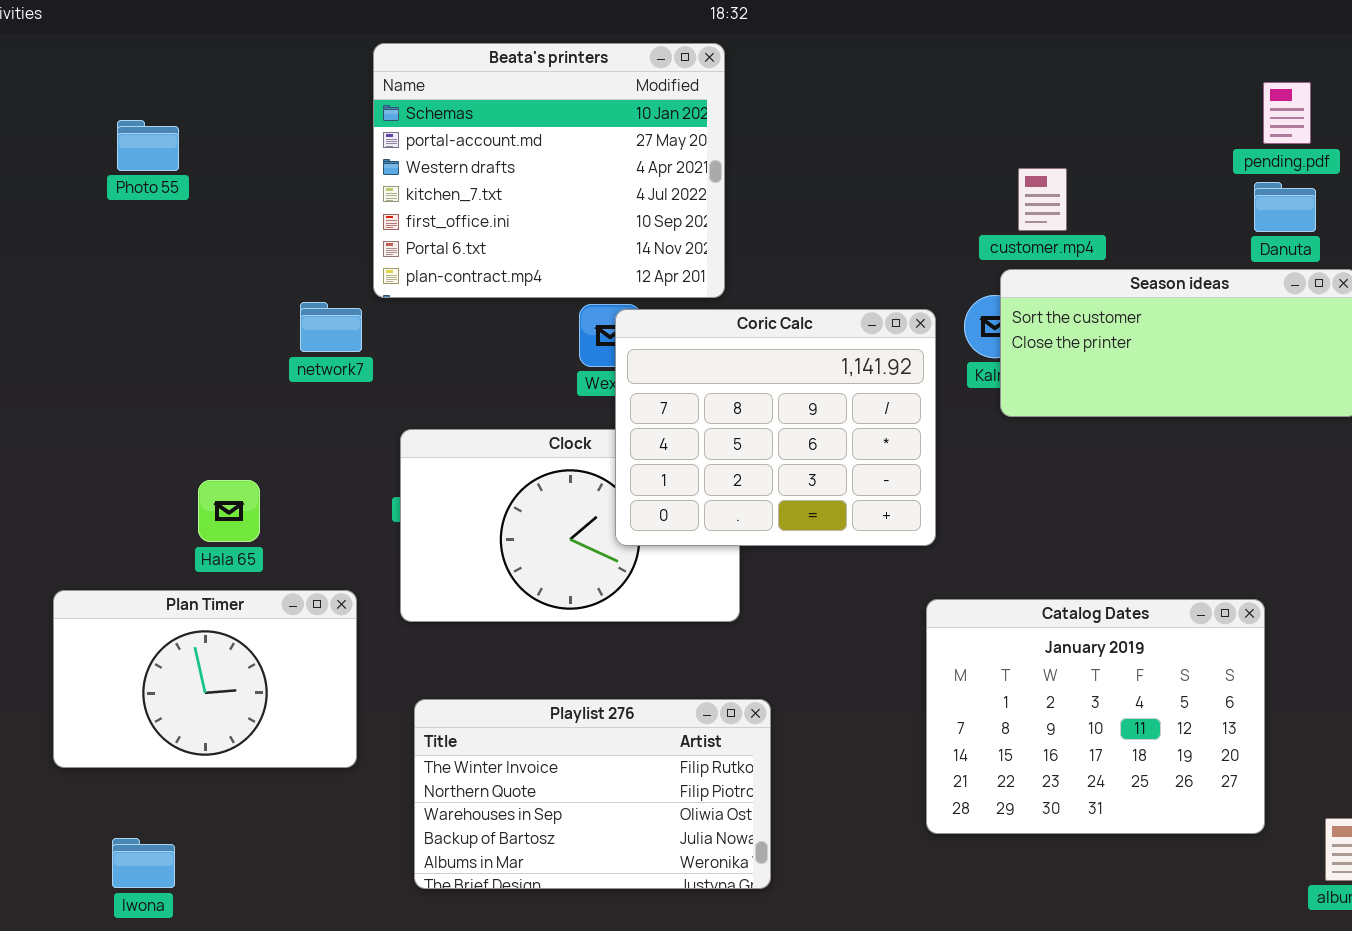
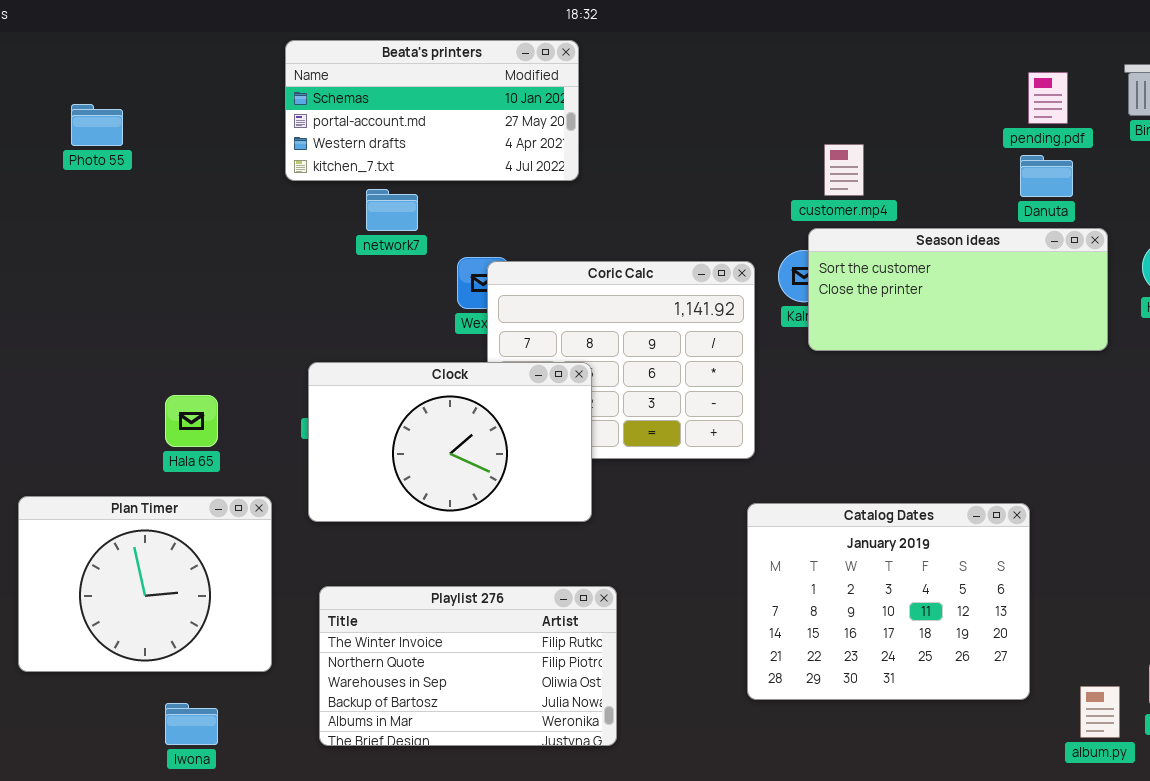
Beata's printers: [373,43,725,298] -> [285,40,579,181], resized
network7: [300,302,362,352] -> [366,189,418,231], moved
Clock: [400,429,740,622] -> [308,362,592,522], raised
Hala 65: [198,480,260,542] -> [165,395,218,447], moved
Plan Timer: [53,590,357,768] -> [18,496,272,672], resized
Iwona: [112,838,175,888] -> [165,703,218,745], moved

